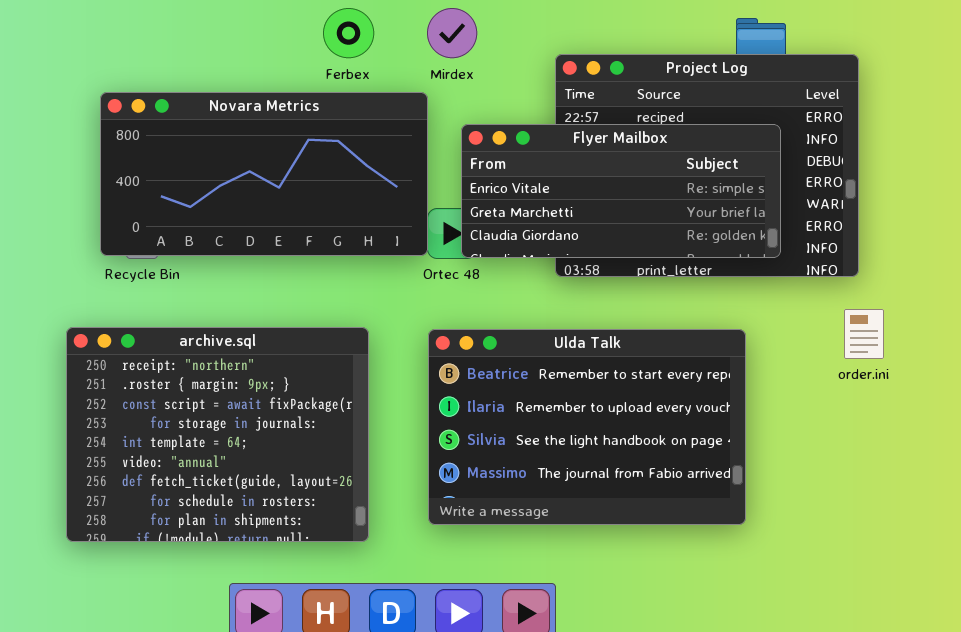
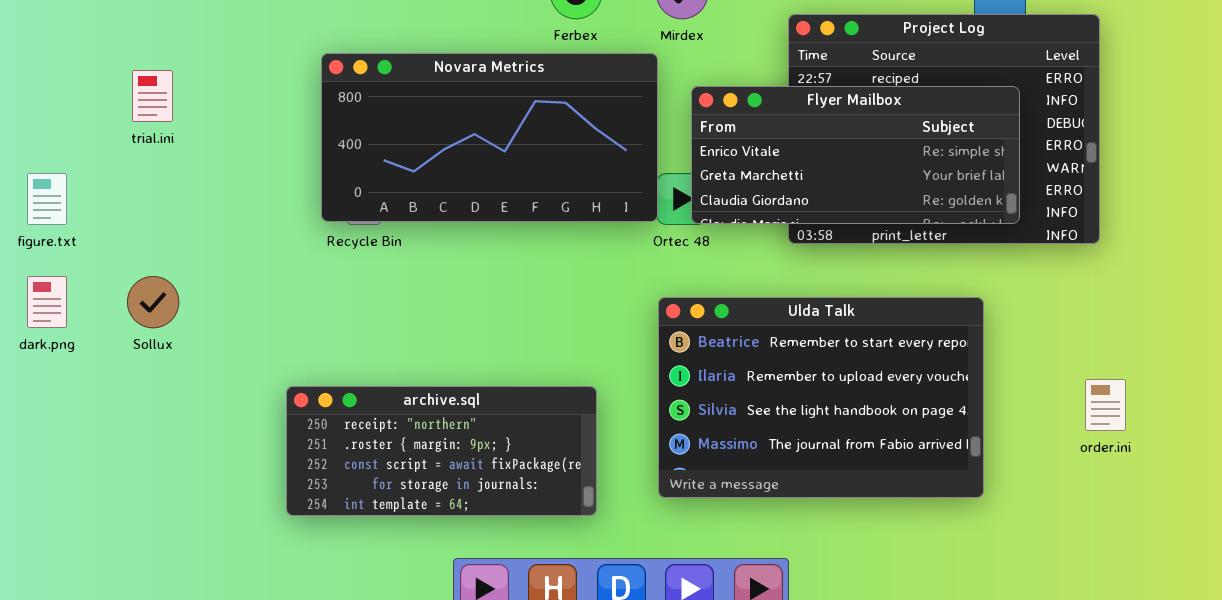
order.ini: [844,309,884,359] -> [1085,379,1126,431], moved
archive.sql: [66,327,369,542] -> [286,386,597,516], resized

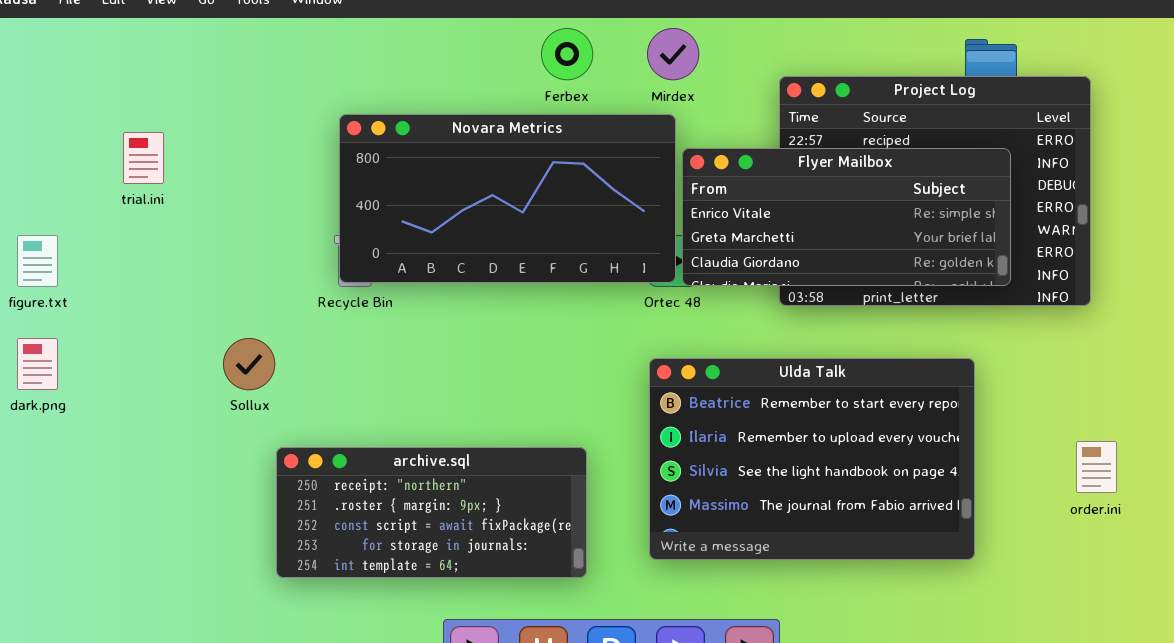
Novara Metrics: [321,53,658,222] -> [339,114,676,283], moved
Sollux: [127,276,179,328] -> [223,338,275,390], moved

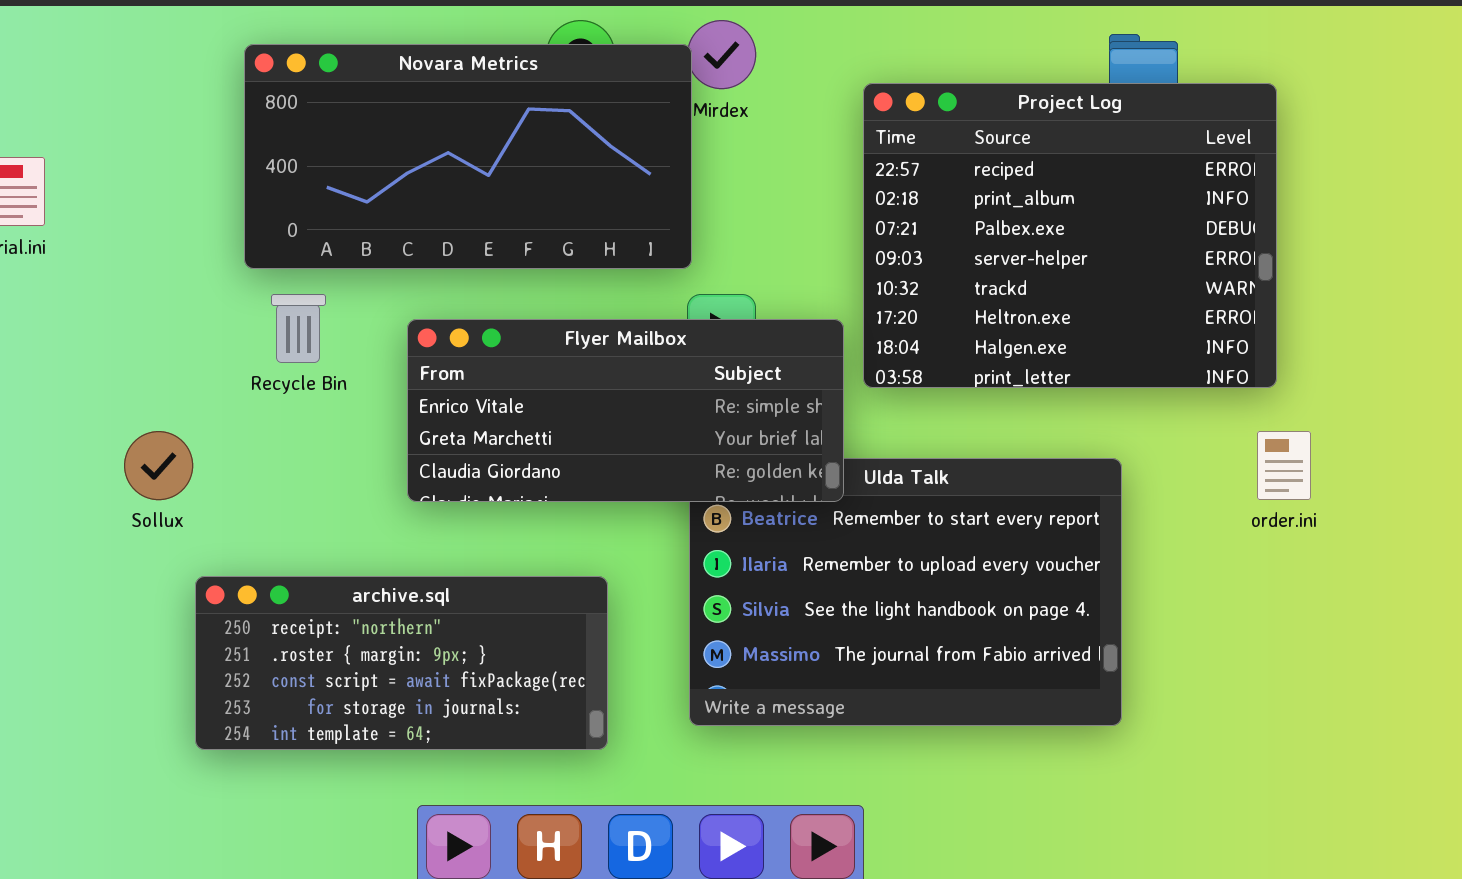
Novara Metrics: [339,114,676,283] -> [244,44,692,269], moved
Flyer Mailbox: [682,148,1011,286] -> [407,319,844,502], moved
order.ini: [1076,441,1117,493] -> [1257,431,1311,500], moved

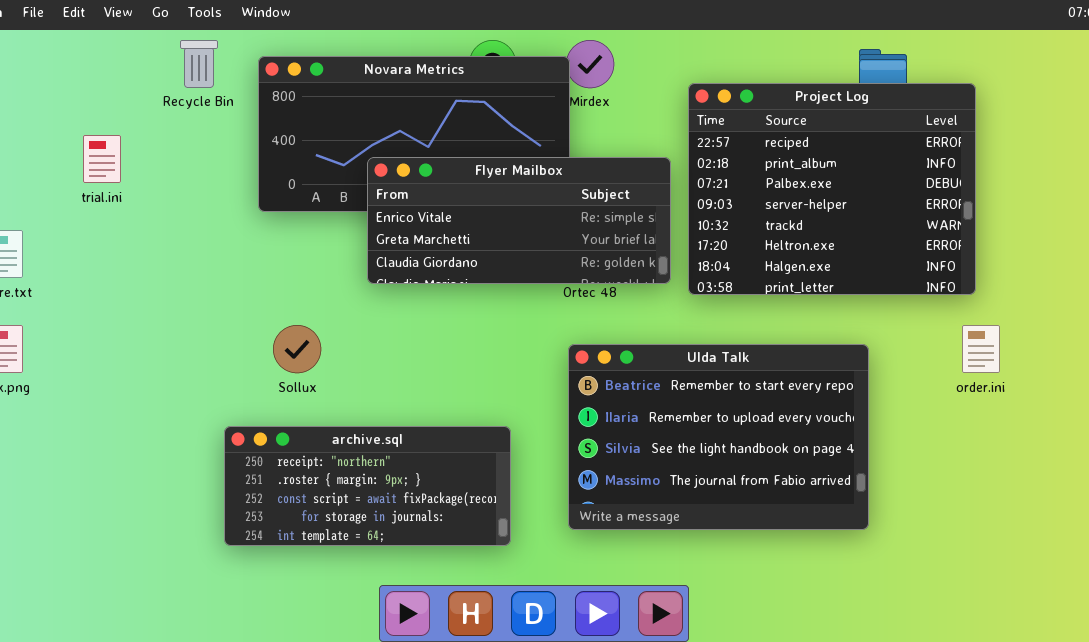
Recycle Bin: [271,294,326,363] -> [180,40,218,88], moved
Flyer Mailbox: [407,319,844,502] -> [367,157,671,284], moved
Sollux: [124,431,193,500] -> [273,325,321,373], moved

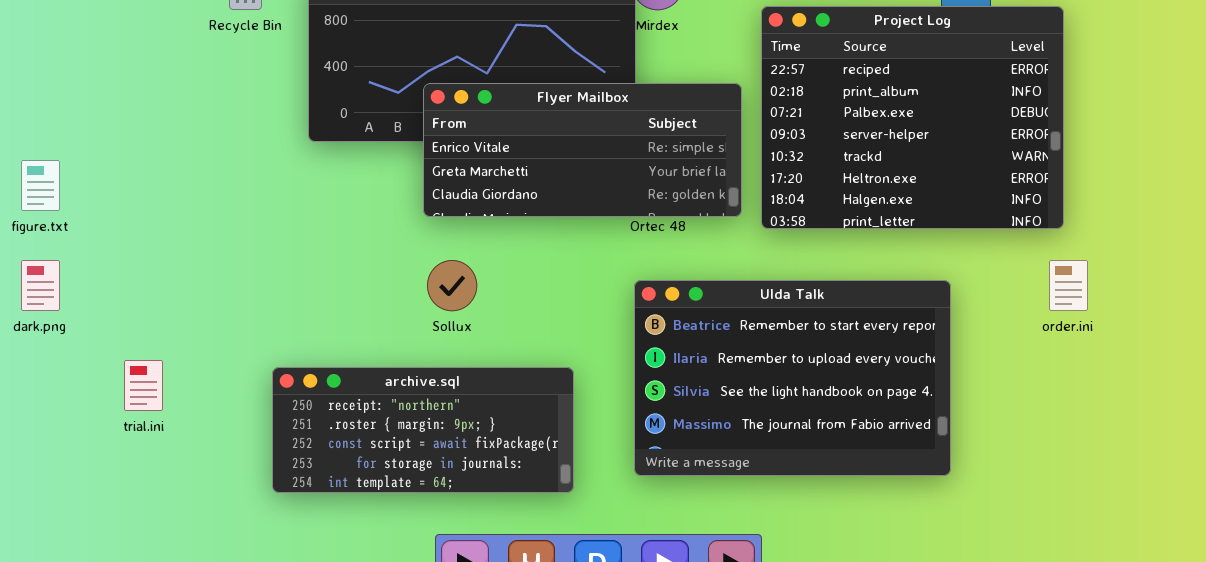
trial.ini: [83,135,121,183] -> [124,360,163,411], moved
Sollux: [273,325,321,373] -> [427,260,477,311], moved

